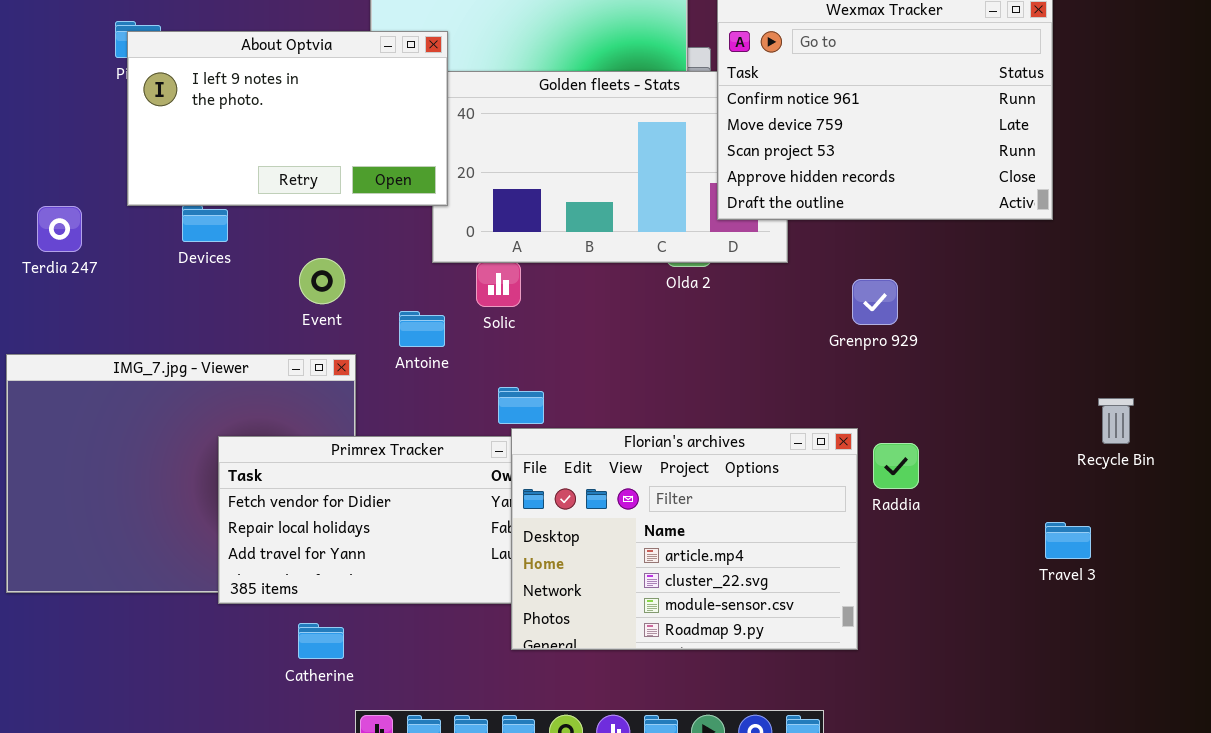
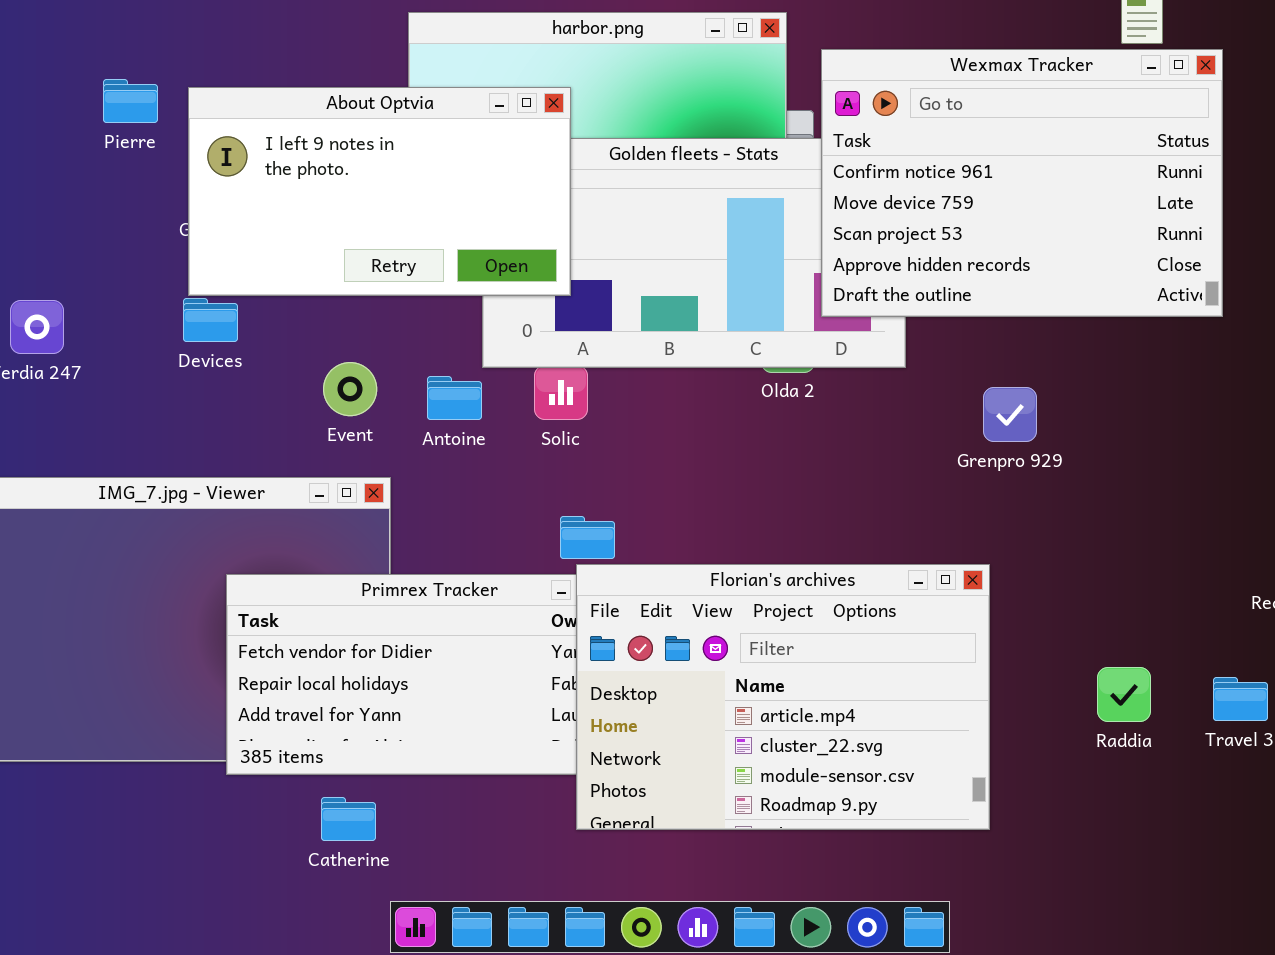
About Optvia: [127,31,448,206] -> [188,87,571,296], moved
Antoine: [399,311,445,347] -> [427,376,482,420], moved
Raddia: [873,443,919,489] -> [1097,667,1151,722], moved

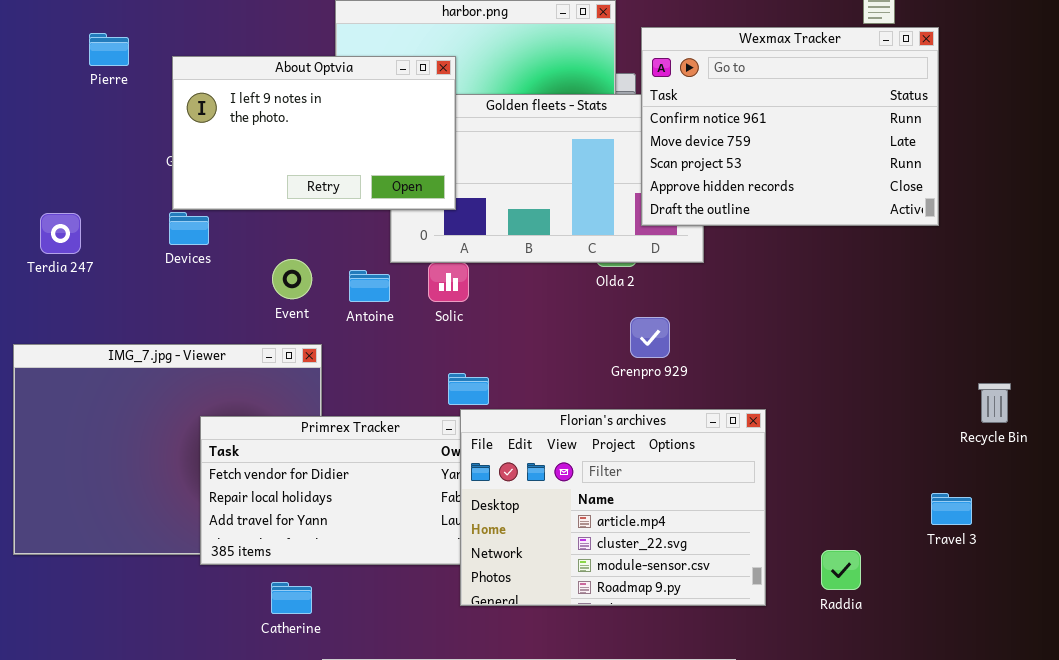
Pierre: [103,79,158,123] -> [89,33,129,66], moved
Grenpro 929: [983,387,1037,442] -> [630,317,670,358], moved
Raddia: [1097,667,1151,722] -> [821,550,861,590], moved

